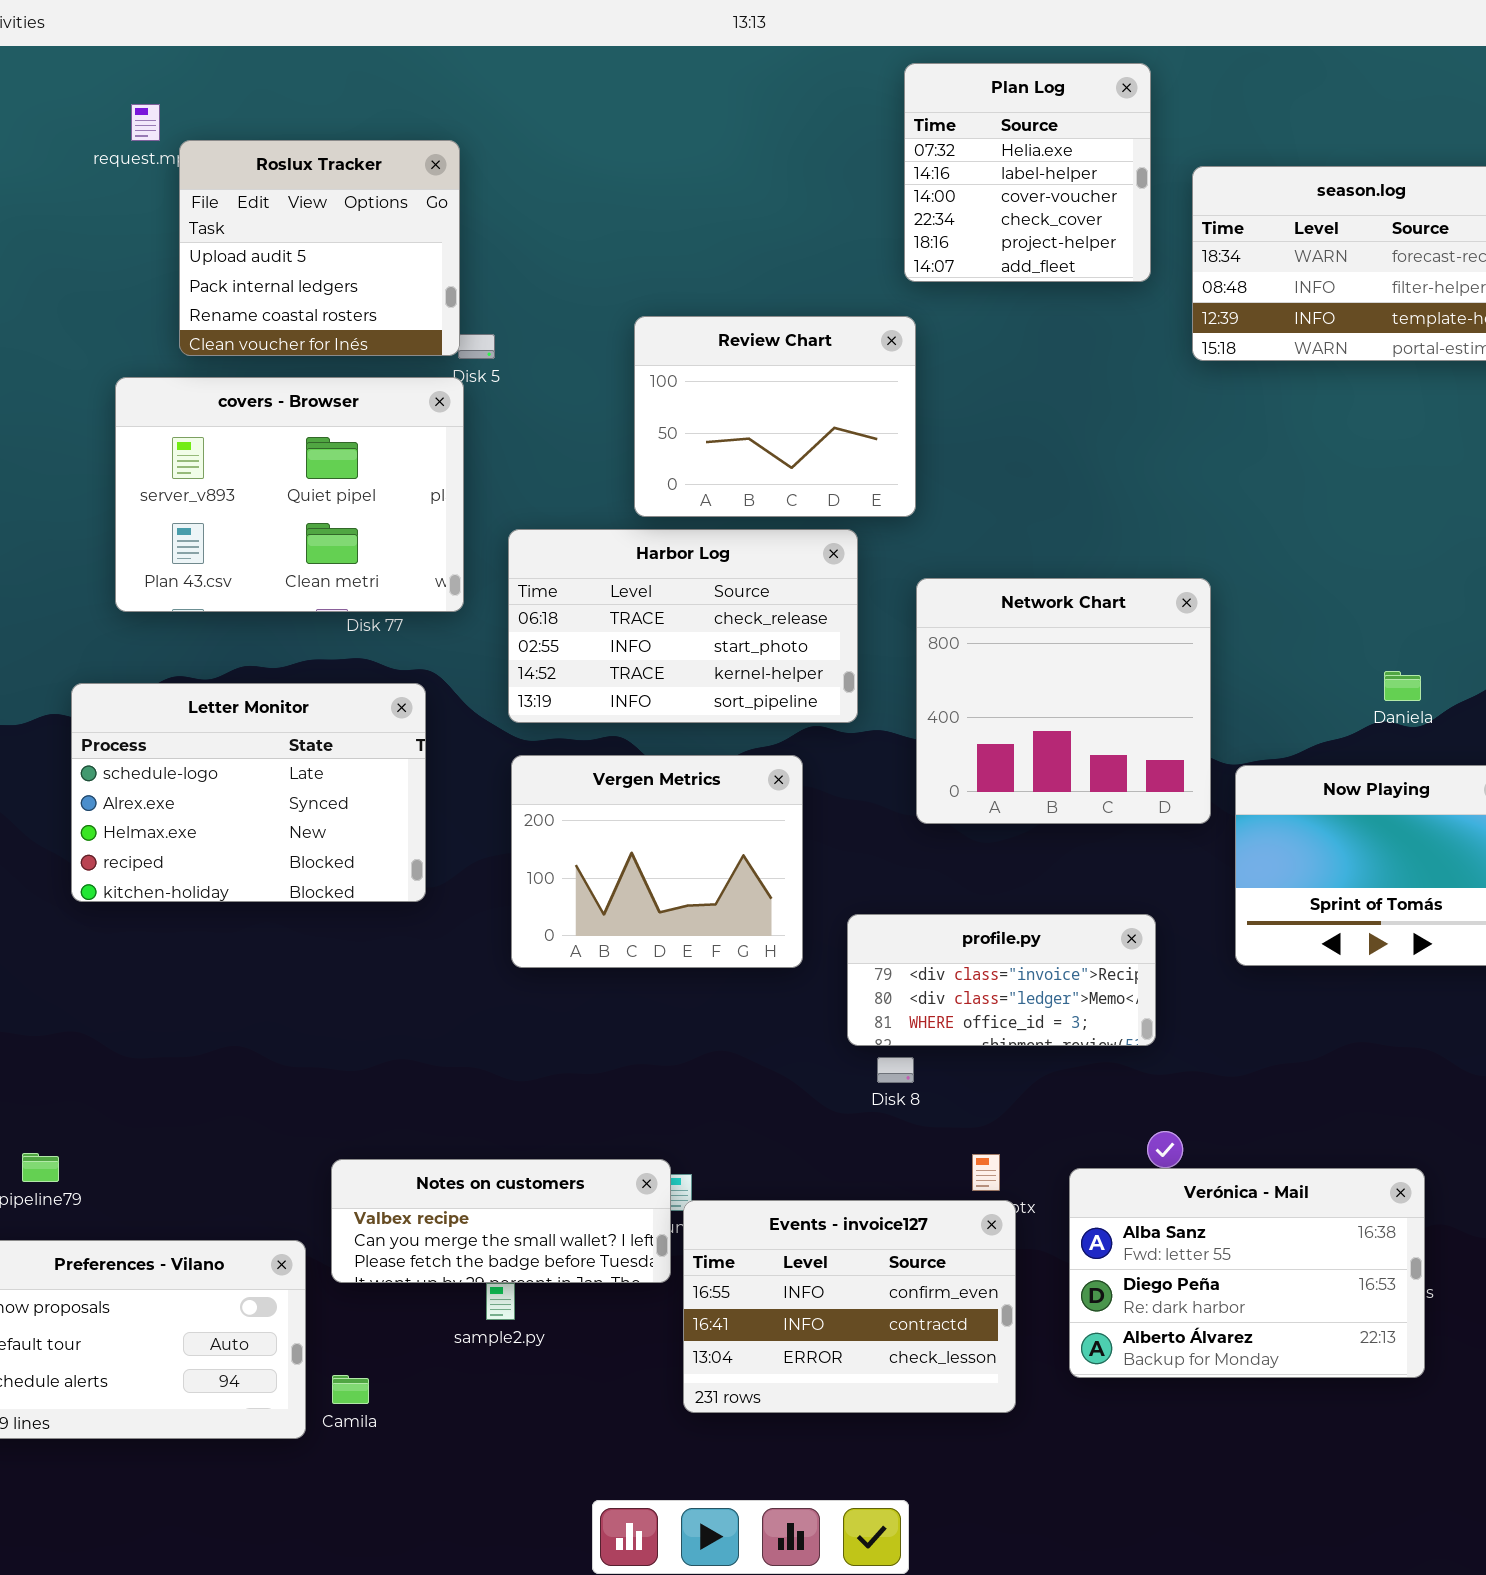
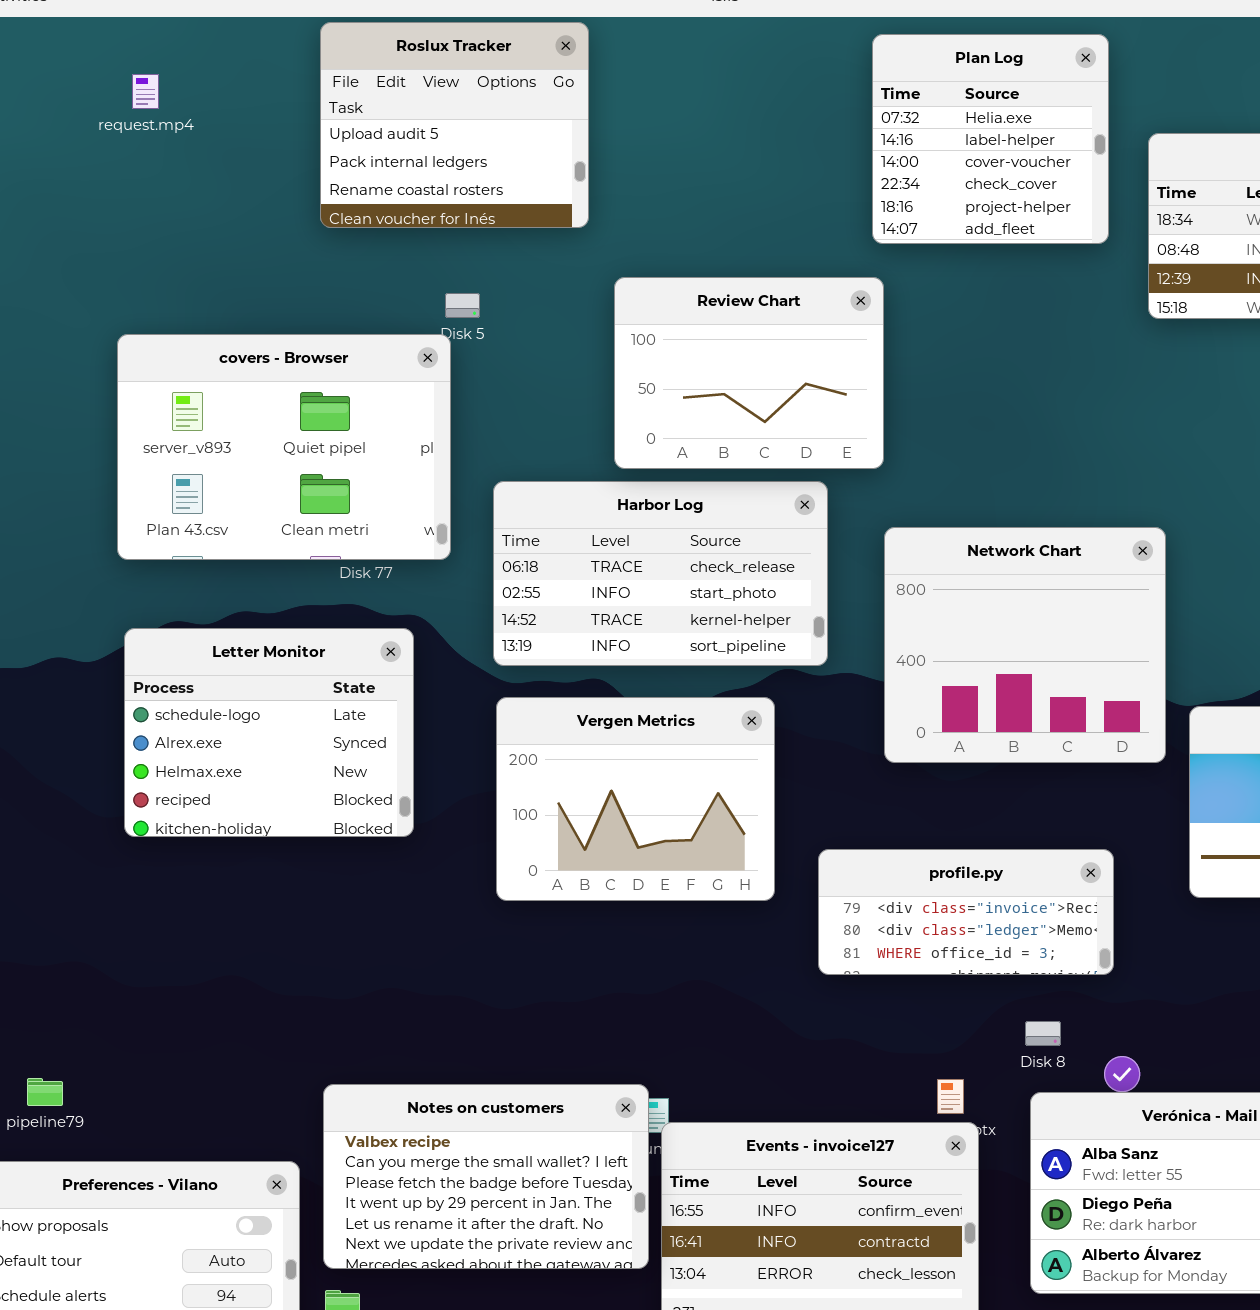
Roslux Tracker: [179,140,460,356] -> [320,22,589,228], moved
Letter Monitor: [71,683,426,902] -> [124,628,414,837], resized
Disk 8: [877,1057,914,1083] -> [1025,1021,1061,1046], moved
Notes on customers: [331,1159,671,1283] -> [323,1084,649,1269], resized

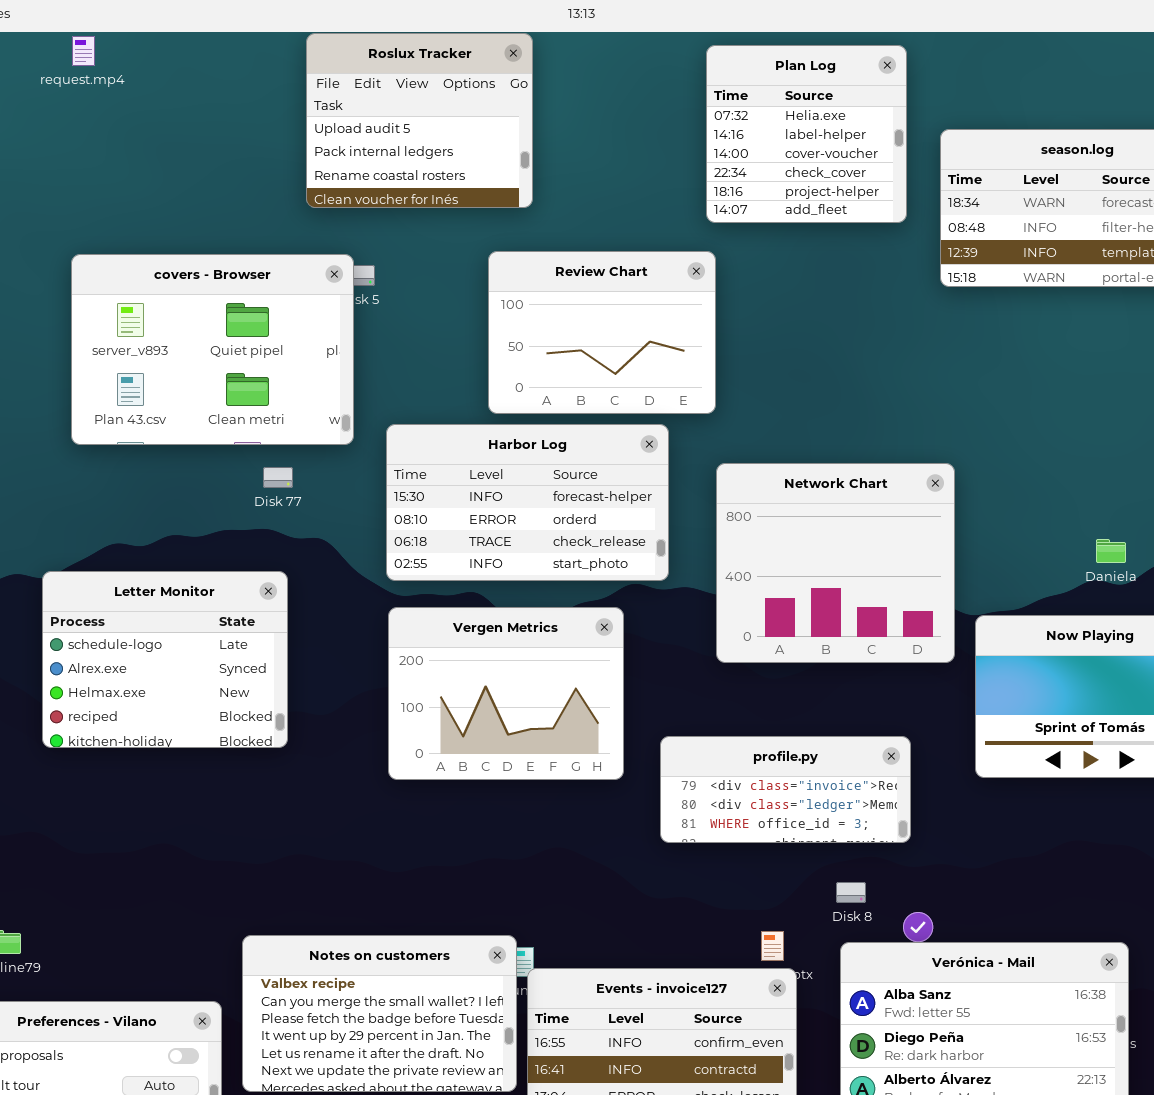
Roslux Tracker: [320,22,589,228] -> [306,33,533,208], moved
request.mp4: [132,74,159,109] -> [72,36,95,66], moved
covers - Browser: [117,334,451,560] -> [71,254,354,445], moved
Harbor Log: [493,481,828,666] -> [386,424,669,581], scrolled up 2 rows
Letter Monitor: [124,628,414,837] -> [42,571,288,748], moved

